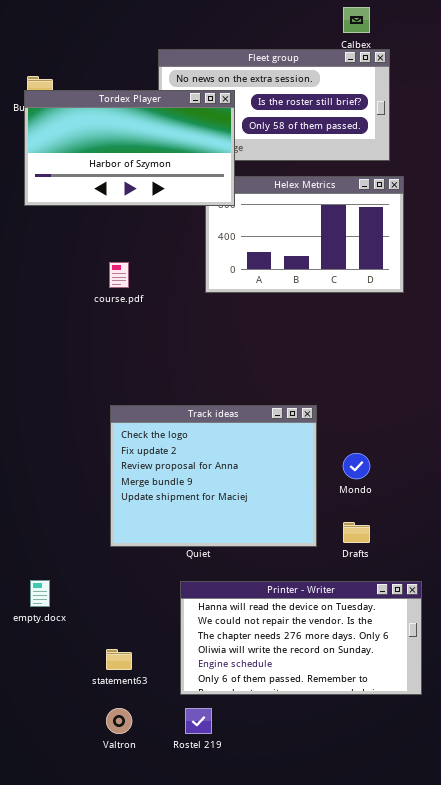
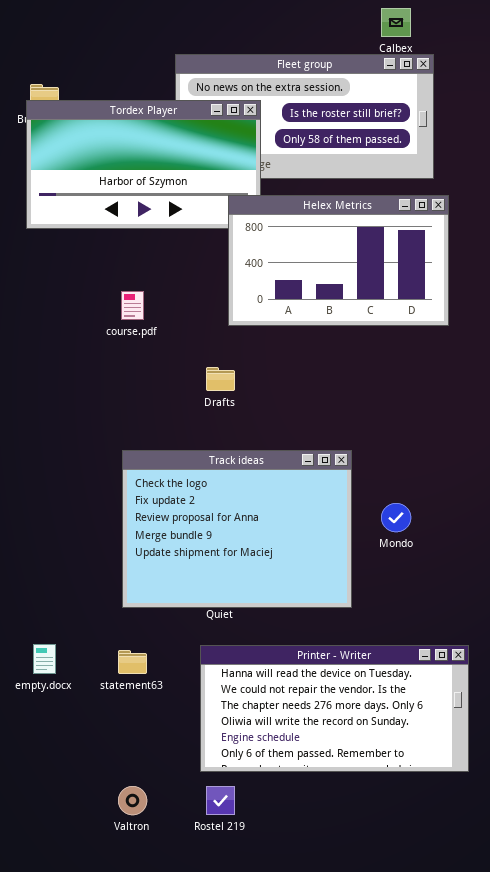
Helex Metrics: [205,176,404,293] -> [228,195,449,326], raised
Drafts: [343,522,370,543] -> [206,367,235,391], moved
statement63: [106,649,132,670] -> [118,650,147,674], moved

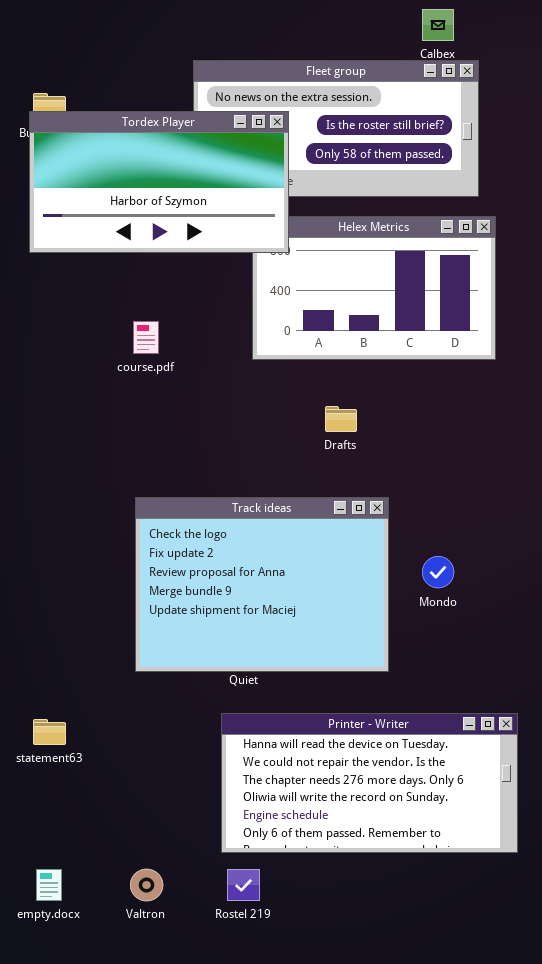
Tordex Player: [26,100,261,229] -> [29,111,289,253], raised
Drafts: [206,367,235,391] -> [325,406,357,432], moved
empty.docx: [33,644,56,674] -> [36,869,62,901], moved
statement63: [118,650,147,674] -> [33,719,66,745], moved

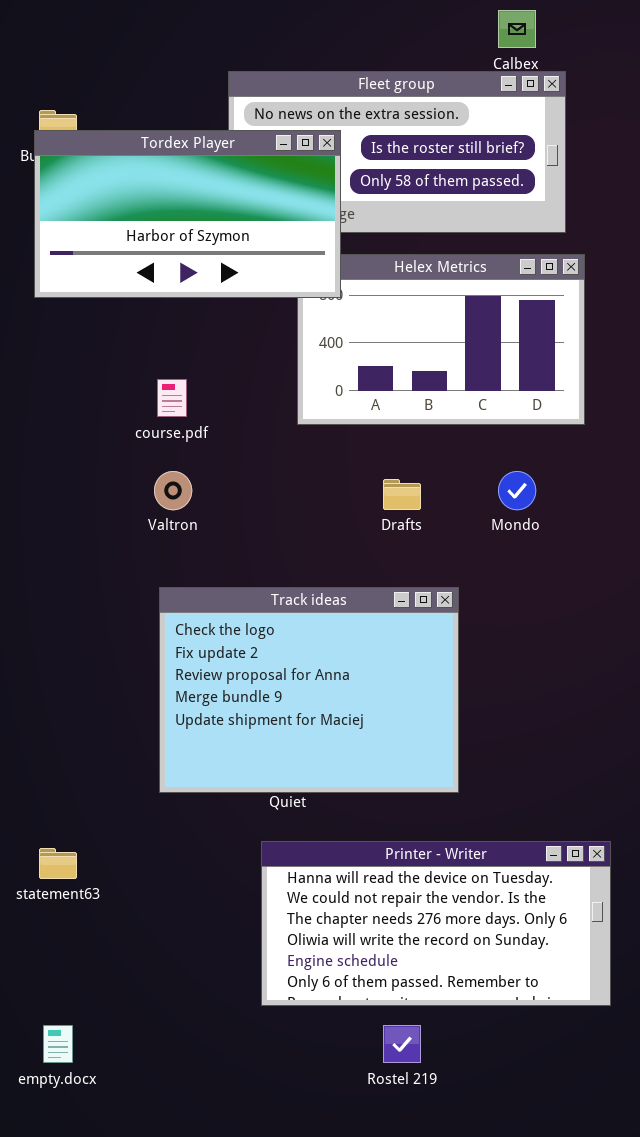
Mondo: [422,556,454,588] -> [498,471,536,510], moved
Valtron: [130,869,163,901] -> [154,471,192,510], moved
Rostel 219: [227,869,260,901] -> [383,1025,421,1063], moved

